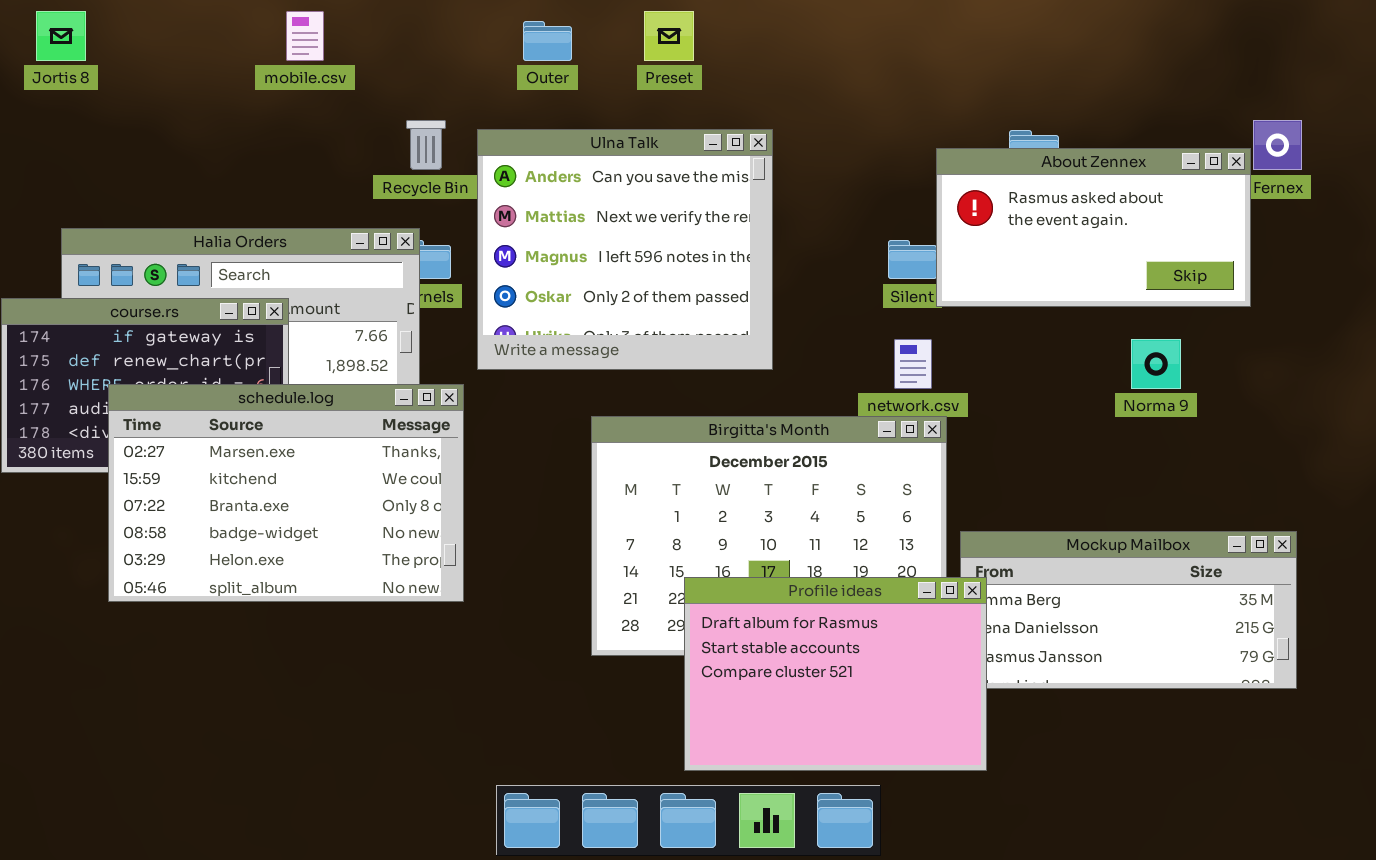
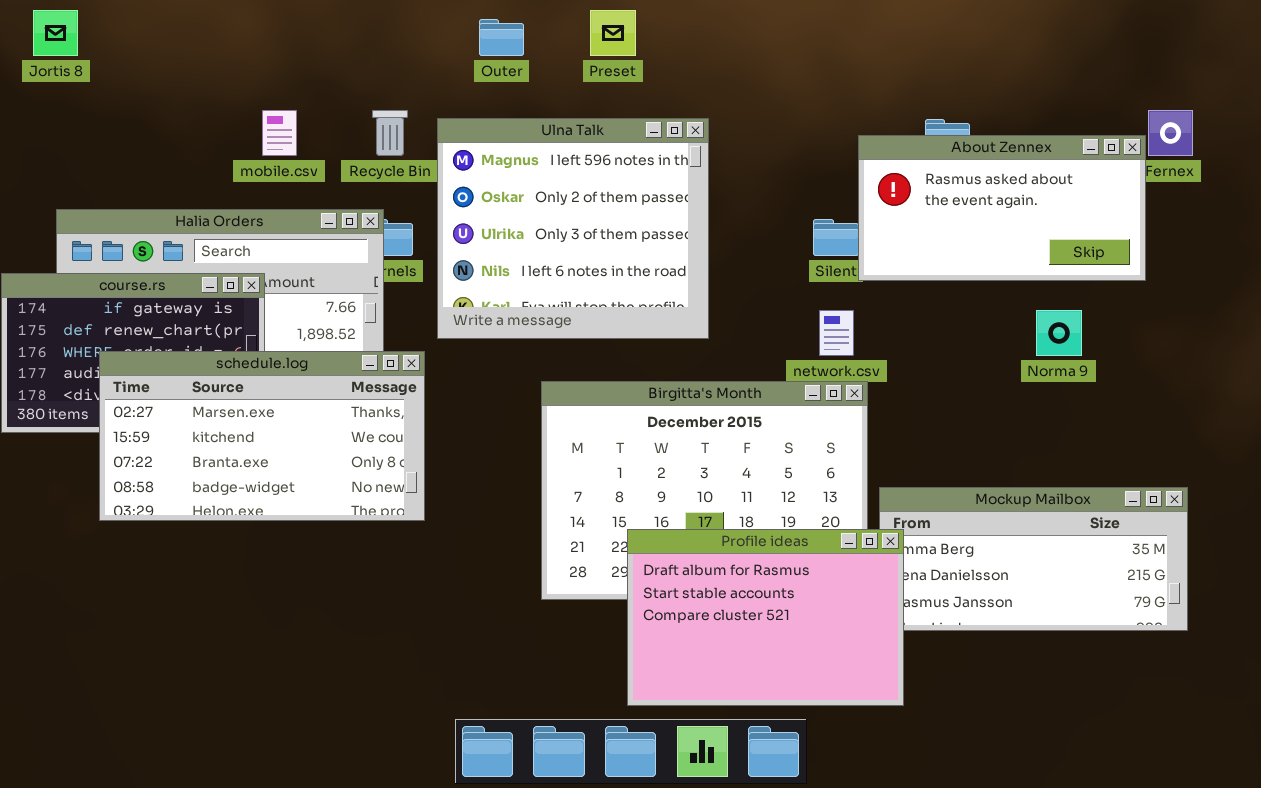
mobile.csv: [286,11,324,61] -> [262,110,297,156], moved
Ulna Talk: [477,129,773,370] -> [437,118,709,339], scrolled down 2 rows
schedule.log: [108,384,464,602] -> [99,351,425,521], resized

